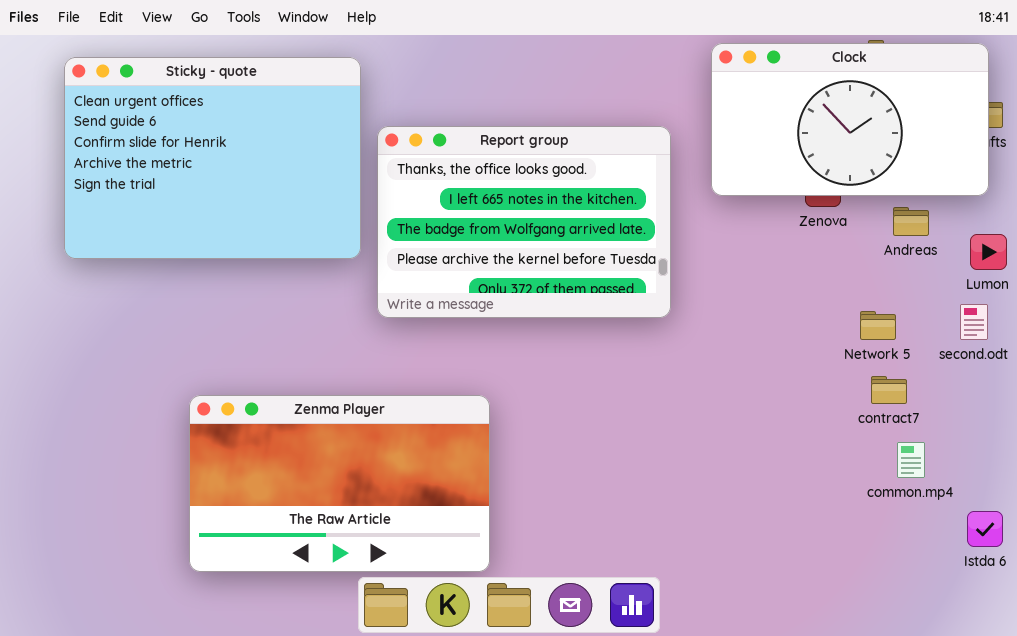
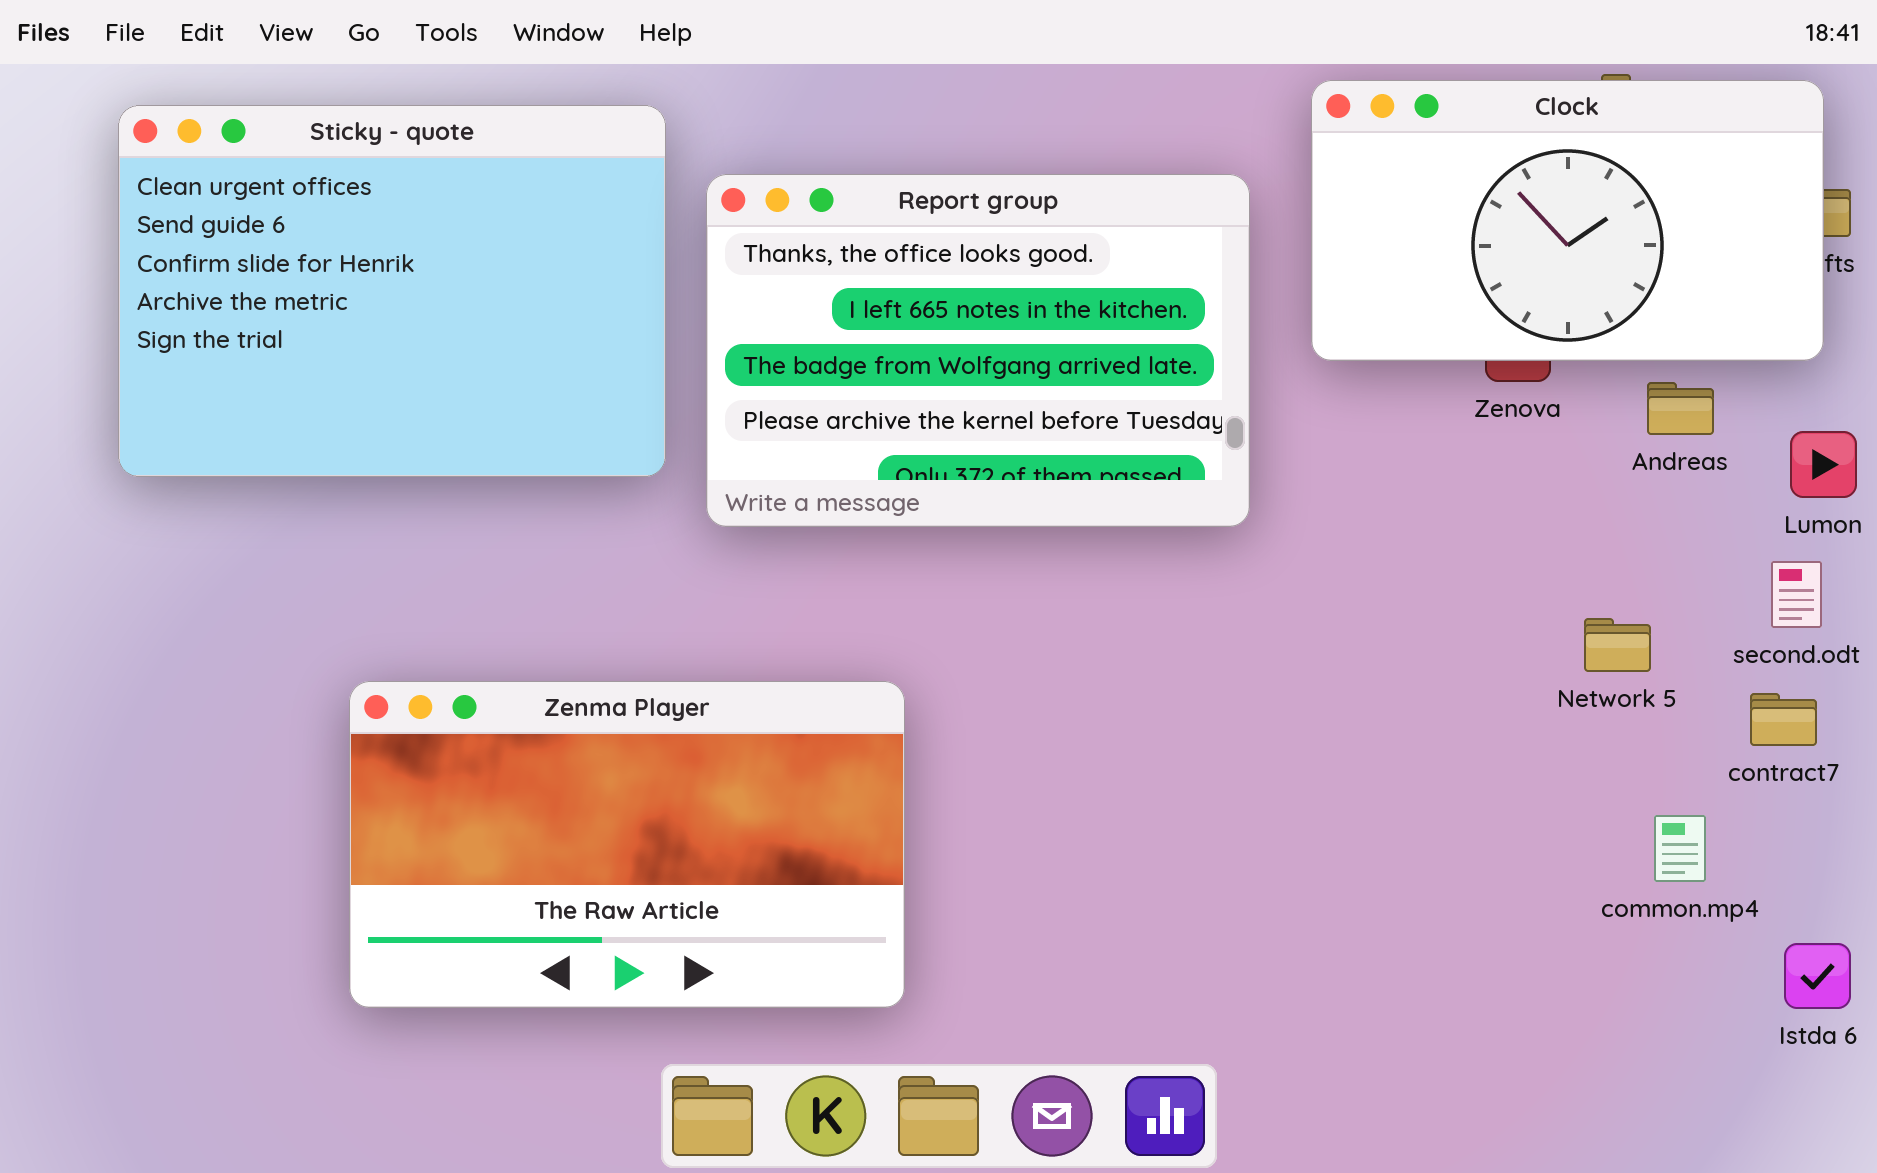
Report group: [377,126,671,318] -> [706,174,1250,527], moved
Network 5: [860,311,896,340] -> [1584,618,1651,672], moved
contract7: [871,376,907,404] -> [1750,693,1817,746], moved
Zenma Player: [189,395,490,572] -> [349,681,905,1008], moved

